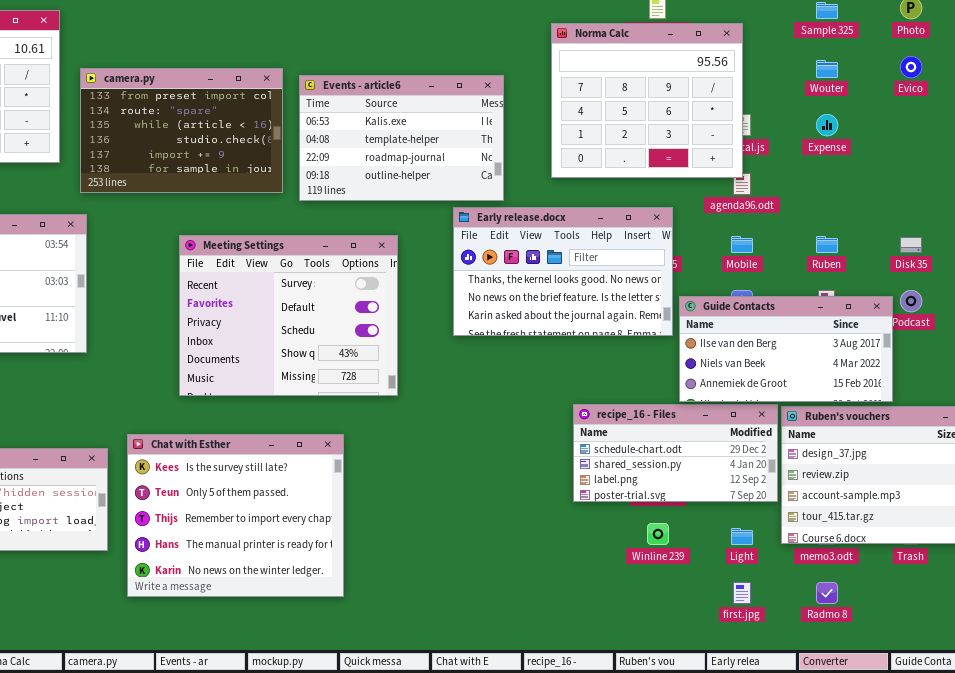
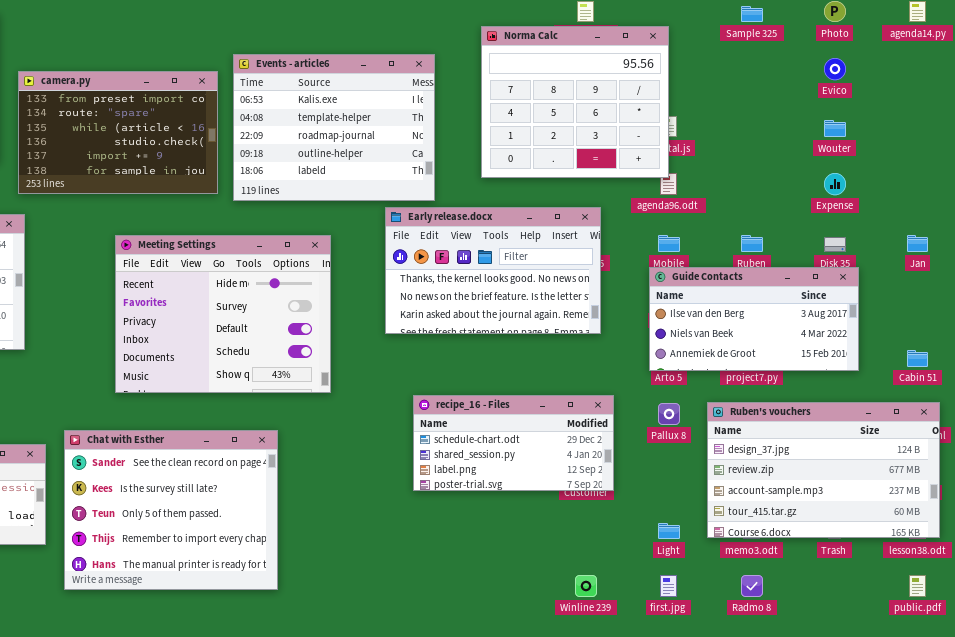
Wouter: [816,60,838,78] -> [824,120,846,137], moved
Events - article6: [299,75,504,201] -> [233,54,435,201], resized
Expense: [816,114,838,136] -> [824,173,846,195], moved
Meeting Settings: [179,235,398,396] -> [115,235,331,393], scrolled up 1 row
Guide Contacts: [679,296,893,402] -> [649,267,859,371], moved
recipe_16 - Files: [573,404,778,502] -> [413,395,614,491], moved
Chat with Esther: [127,434,344,597] -> [64,430,278,590], scrolled up 1 row
Winline 239: [647,523,669,545] -> [575,575,597,597], moved

